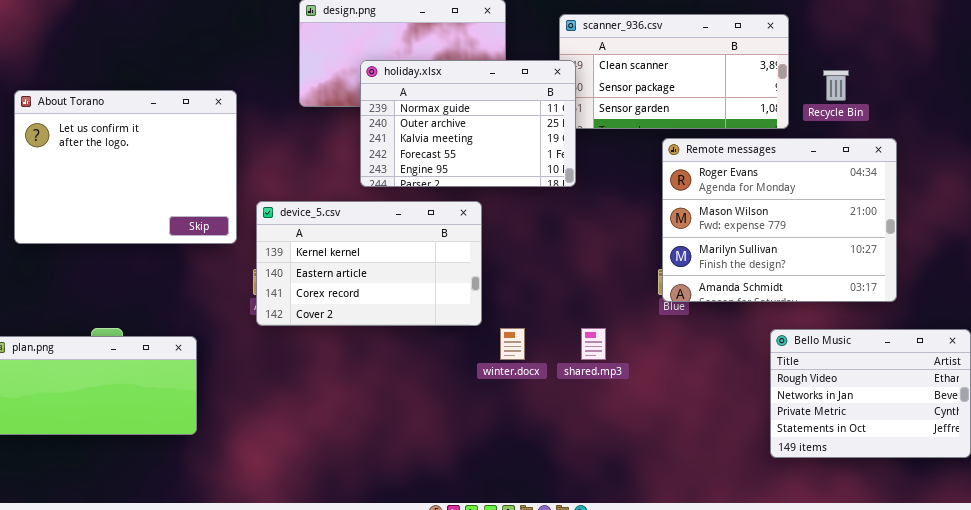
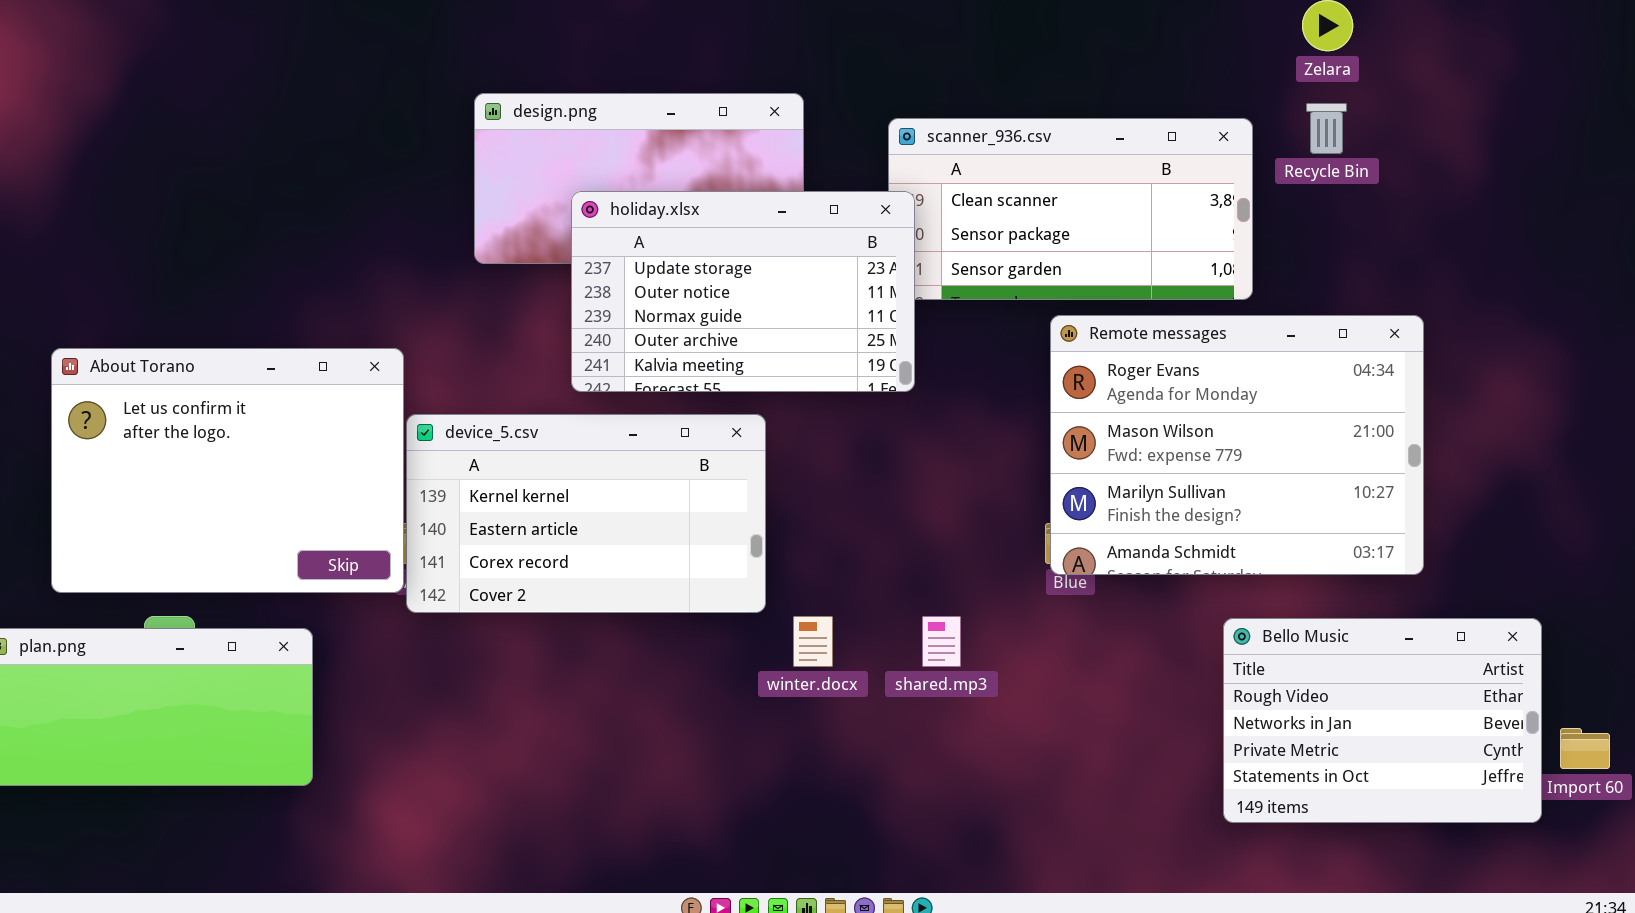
holiday.xlsx: [360,60,576,187] -> [571,191,915,392], scrolled up 2 rows
Recycle Bin: [823,70,849,101] -> [1306,103,1347,154], moved
About Torano: [14,90,237,244] -> [51,348,404,593], moved

